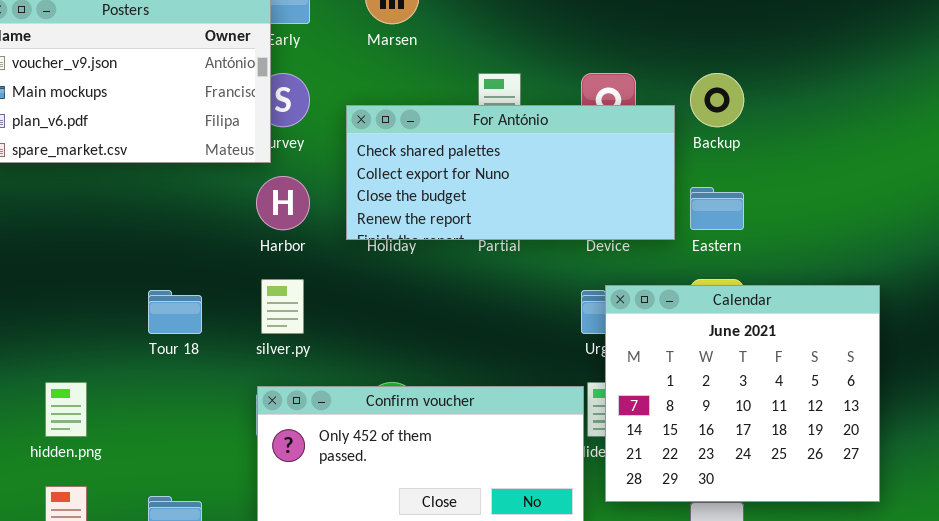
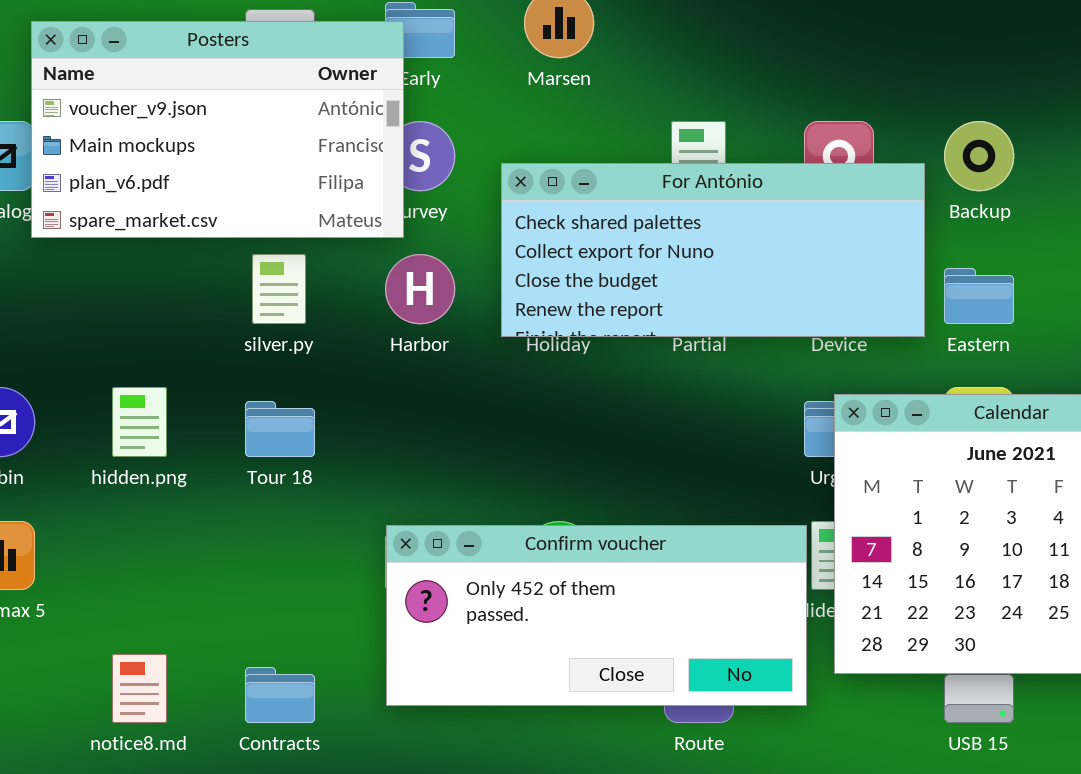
silver.py: [261,279,304,334] -> [252,254,306,324], moved
hidden.png: [45,382,87,437] -> [112,387,167,457], moved

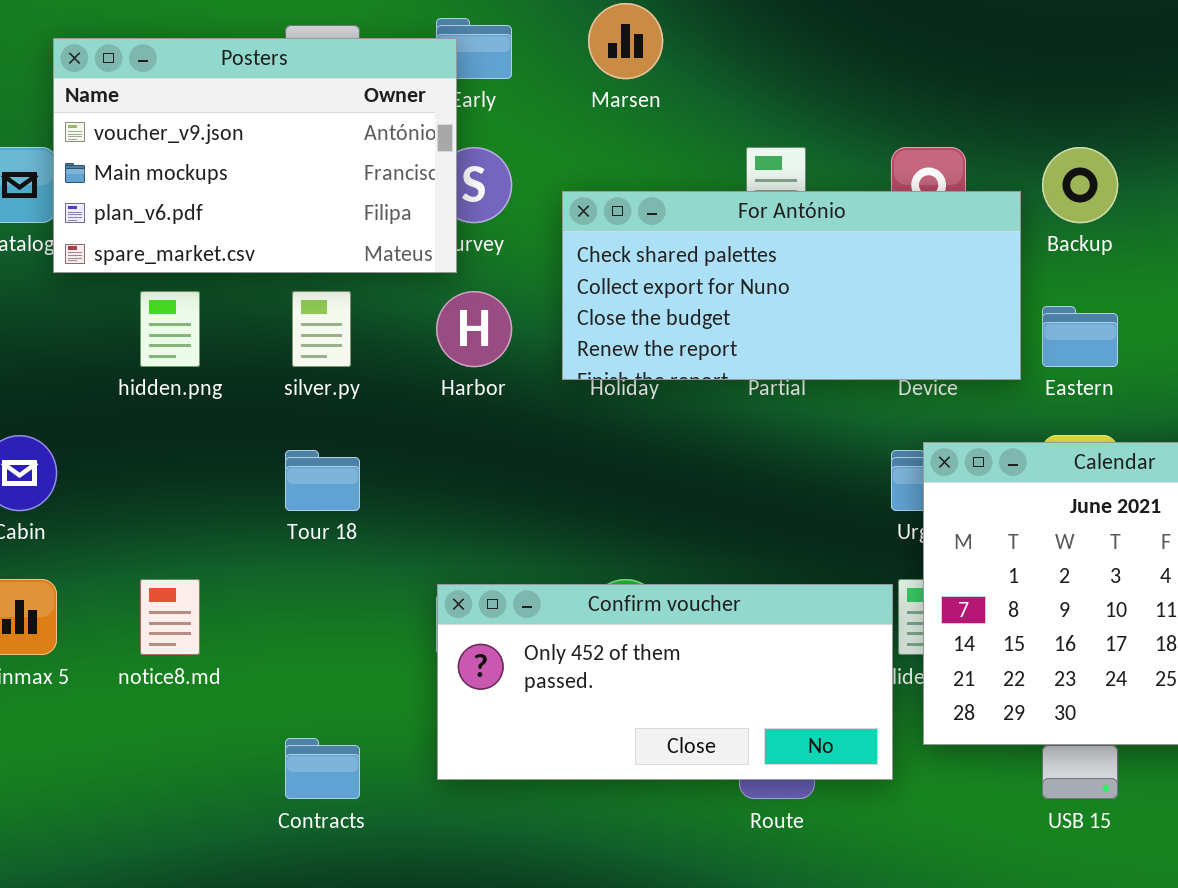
hidden.png: [112,387,167,457] -> [140,291,200,367], moved
notice8.md: [112,654,167,723] -> [140,579,200,655], moved

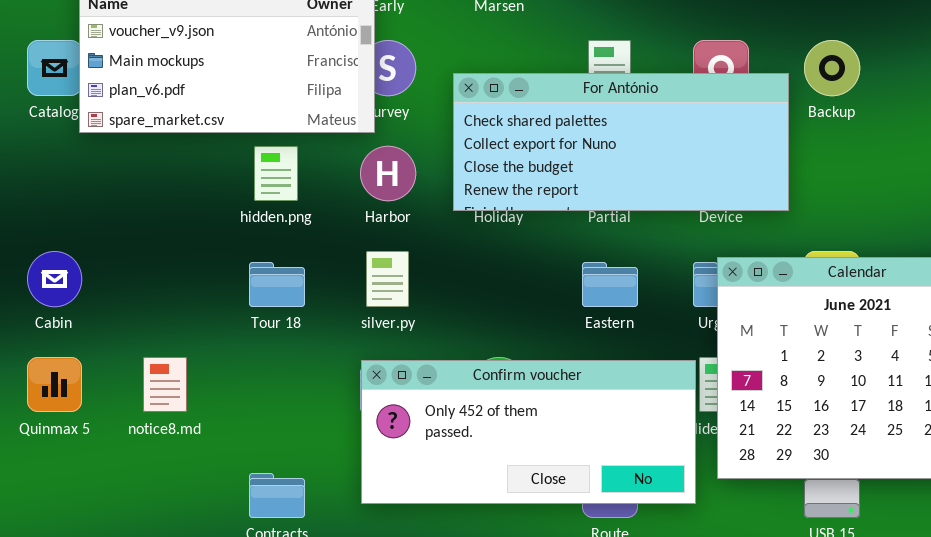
hidden.png: [140,291,200,367] -> [254,146,298,201], moved
silver.py: [292,291,351,367] -> [366,251,409,307], moved
Eastern: [1042,306,1118,367] -> [582,262,638,307], moved

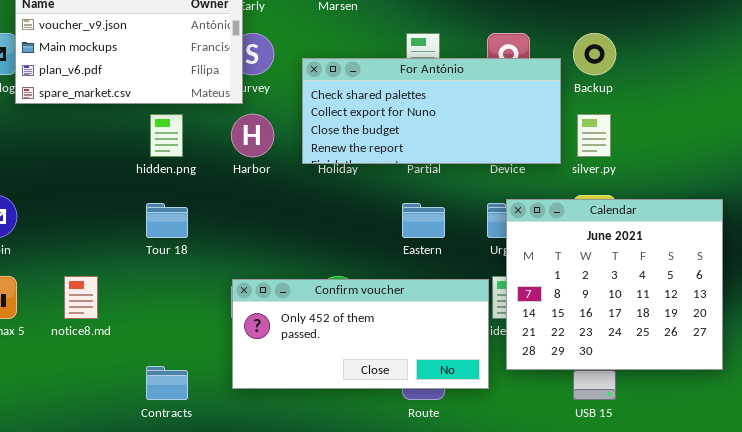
silver.py: [366,251,409,307] -> [577,114,611,157], moved

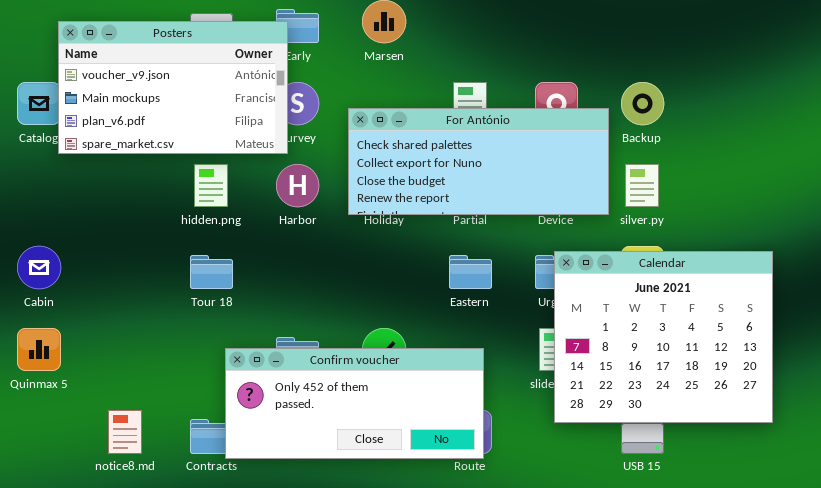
notice8.md: [64,276,98,319] -> [108,410,142,454], moved
Confirm voucher: [232,279,489,389] -> [225,348,484,459], moved

